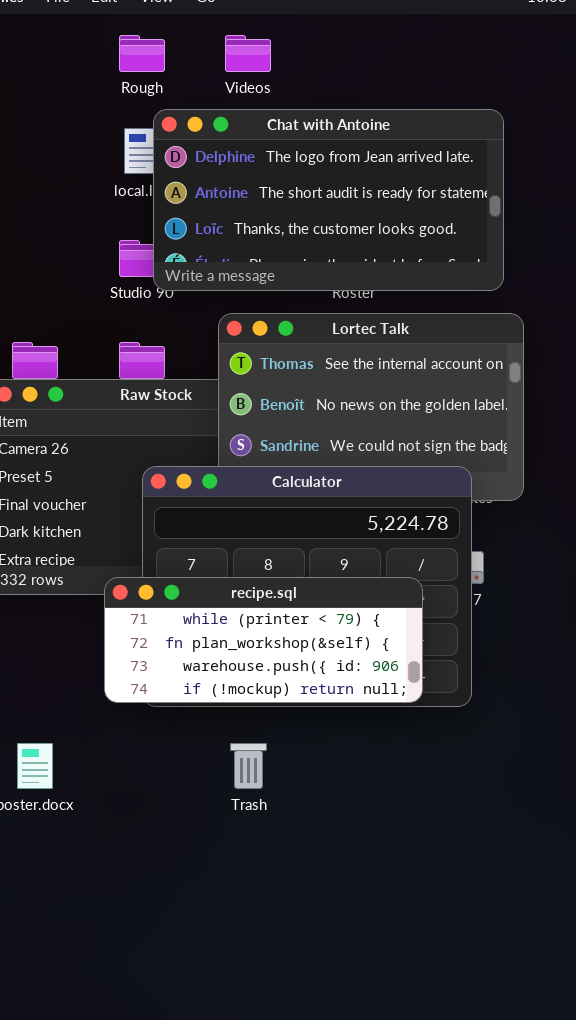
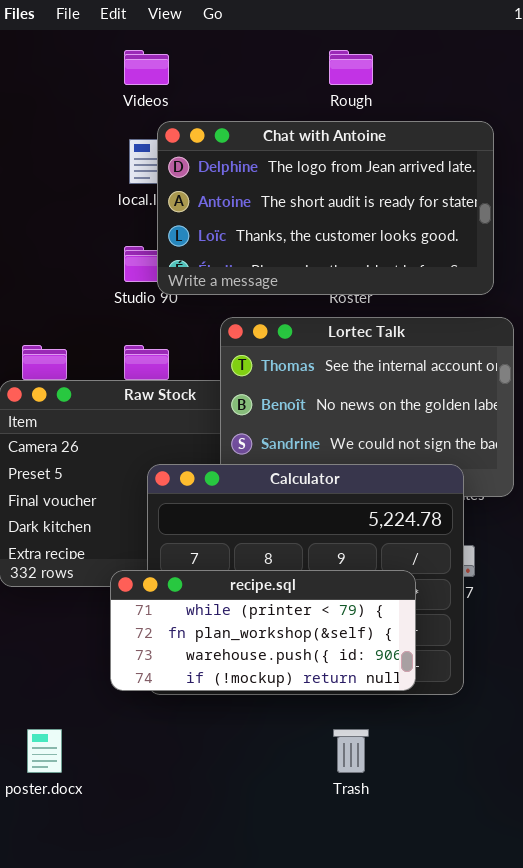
Rough: [119,35,165,72] -> [329,50,373,85], moved
Videos: [225,35,271,72] -> [124,50,169,85], moved
Trash: [230,743,267,789] -> [333,729,369,773], moved

